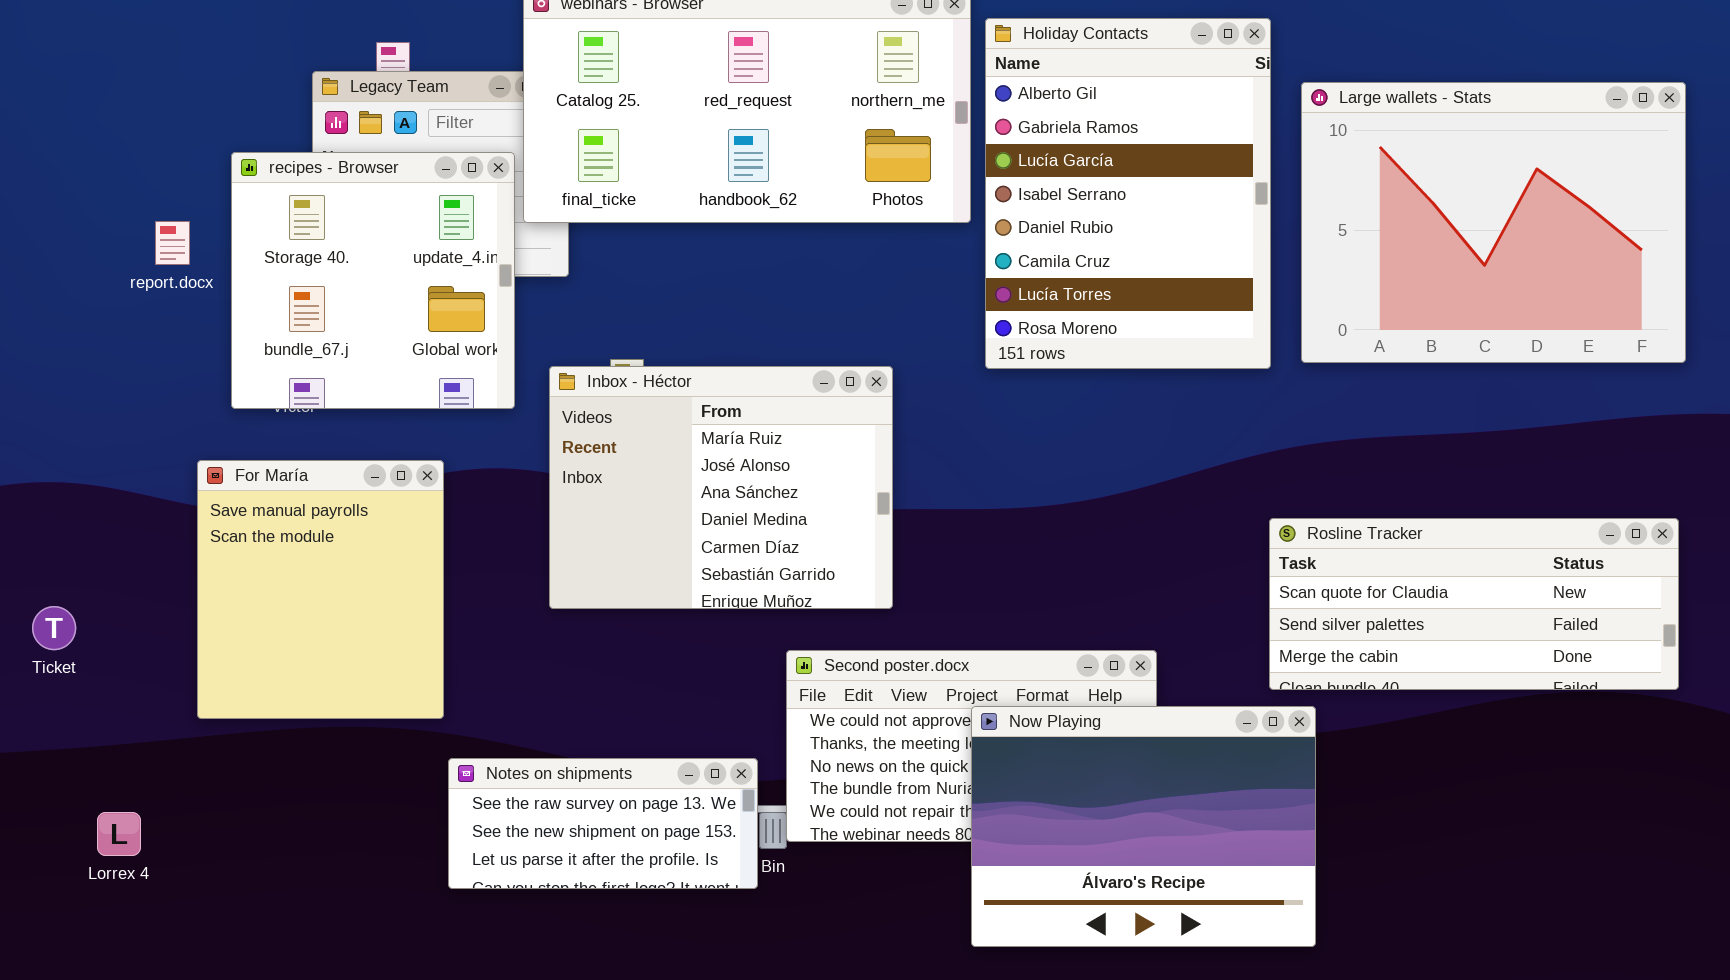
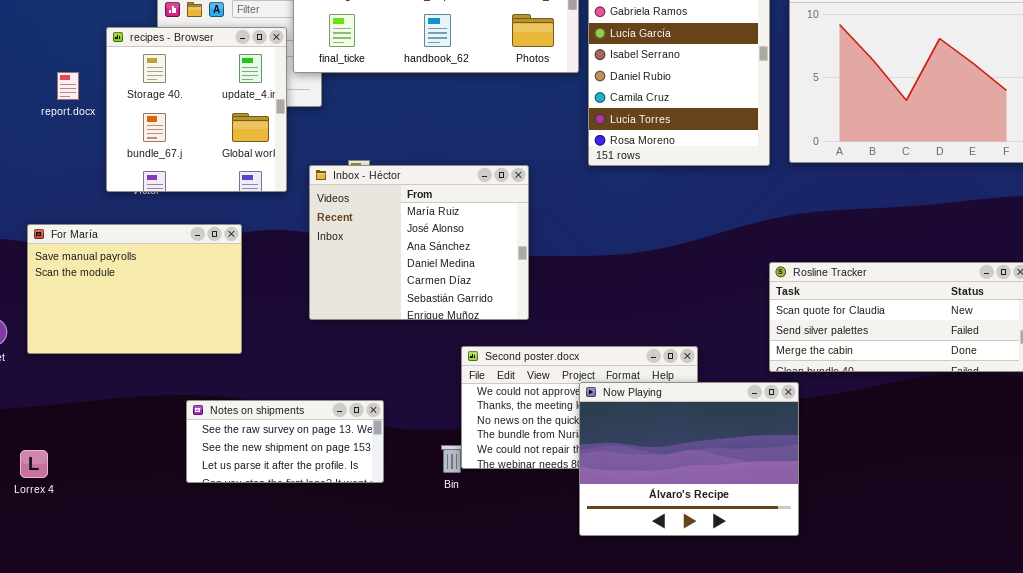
For María: [197,460,444,719] -> [27,224,242,354], resized
Notes on shipments: [448,758,758,889] -> [186,400,384,483], moved

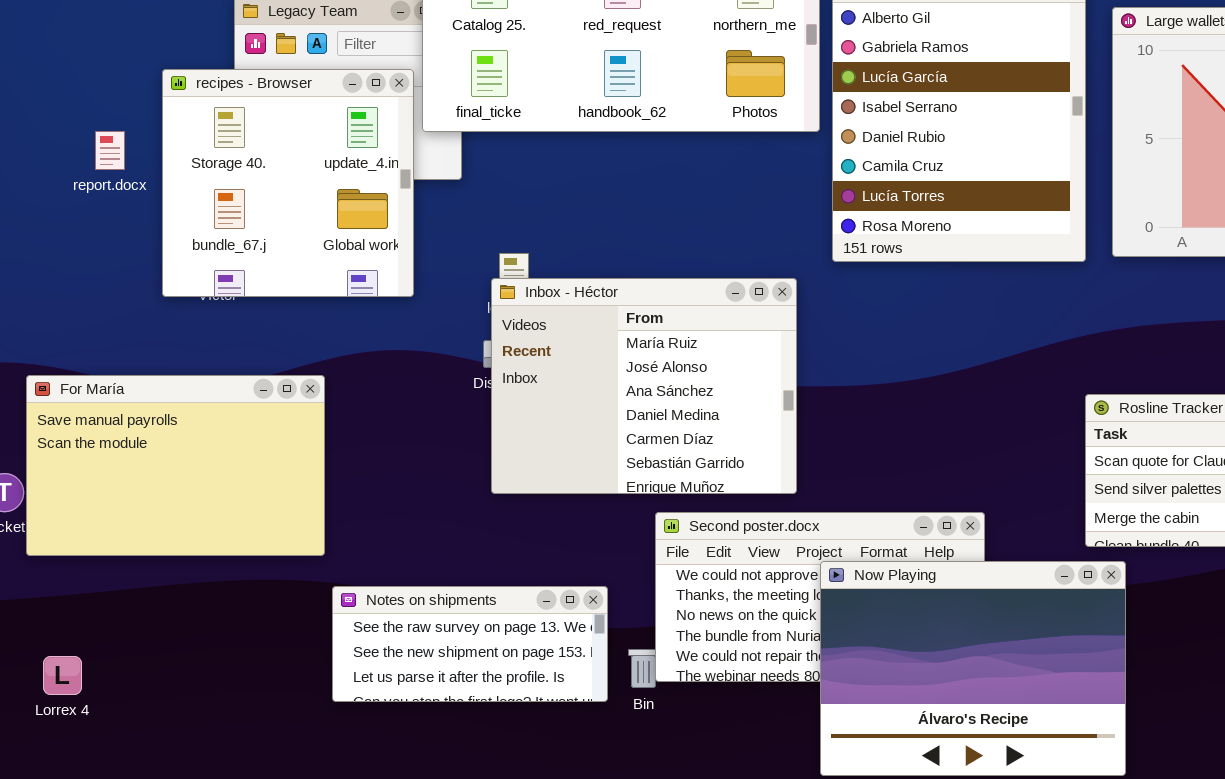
Inbox - Héctor: [309,165,529,320] -> [491,278,797,494], moved
For María: [27,224,242,354] -> [26,375,325,556], moved
Notes on shipments: [186,400,384,483] -> [332,586,608,702], moved

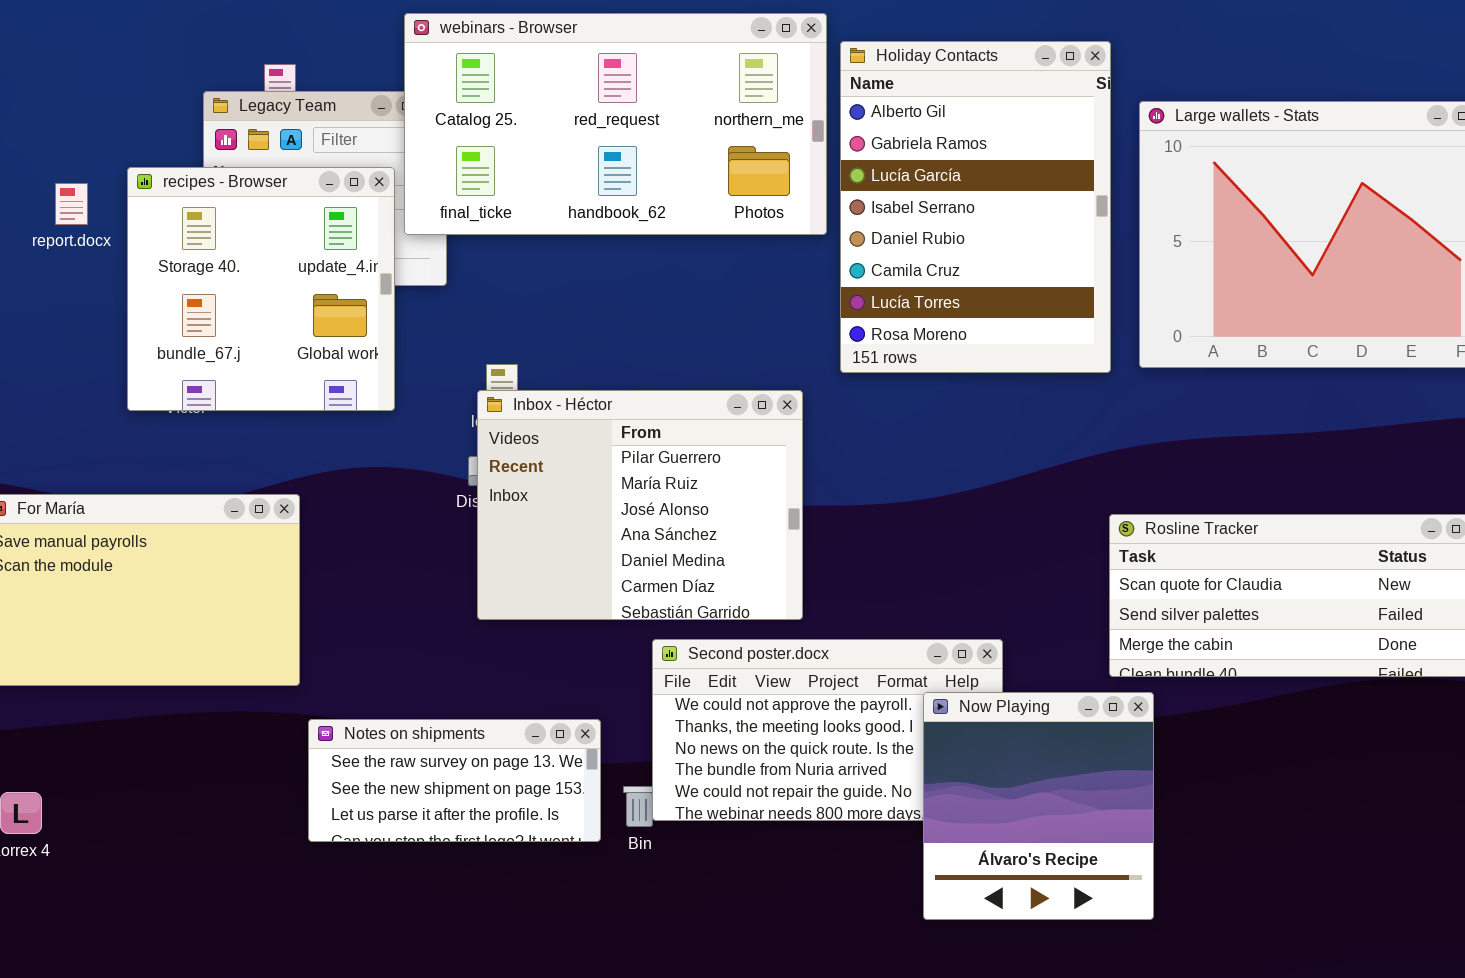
report.docx: [95,131,125,170] -> [55,183,88,225], moved
Inbox - Héctor: [491,278,797,494] -> [477,390,803,620], scrolled up 1 row
Now Playing: [820,561,1126,776] -> [923,692,1154,920], resized

